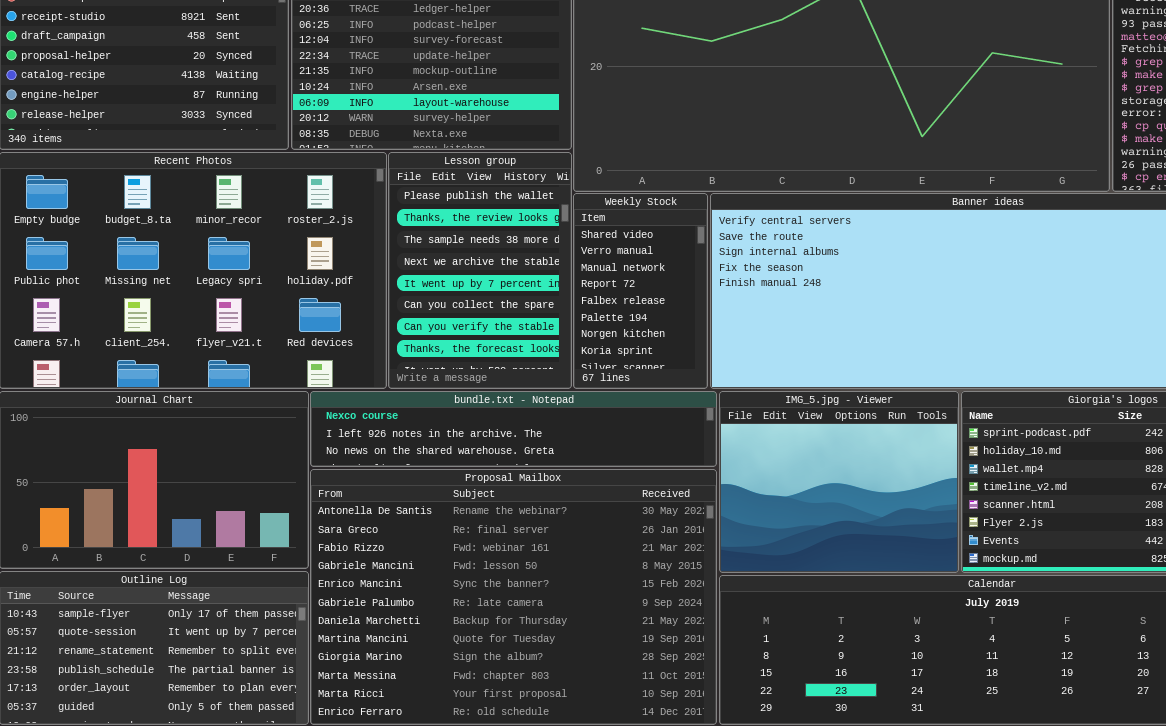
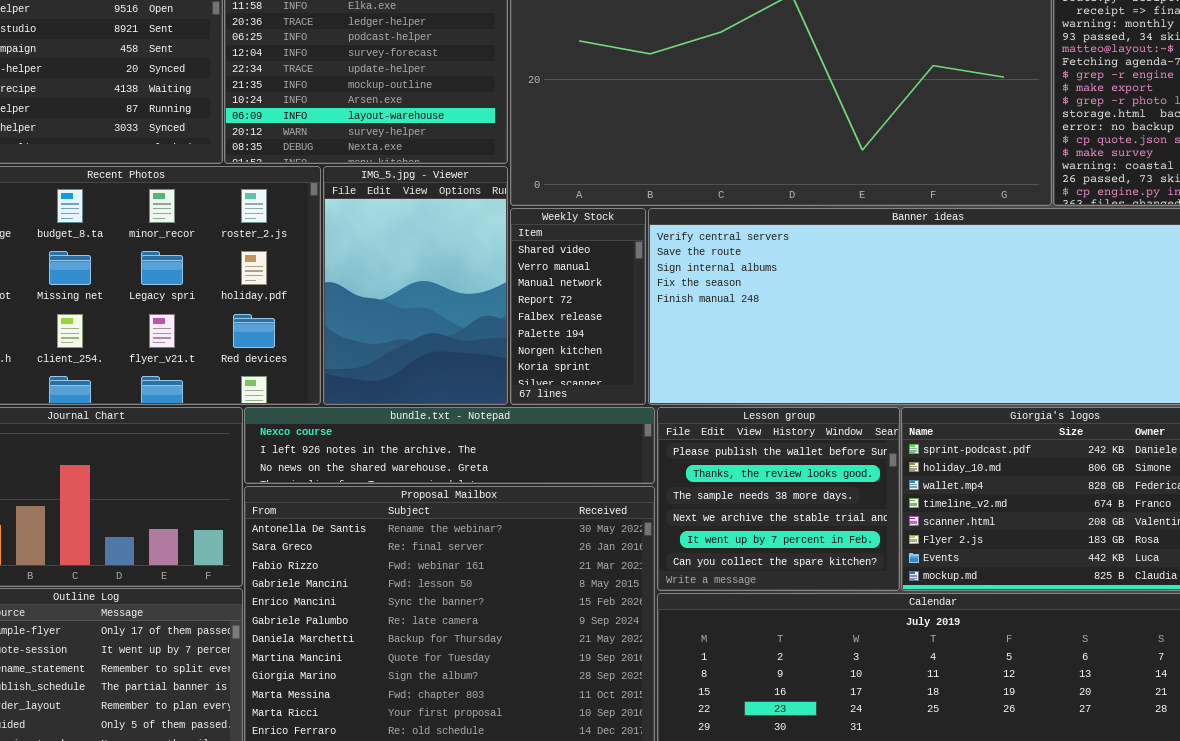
Lesson group: [388,152,572,389] -> [657,407,900,591], moved, resized
IMG_5.jpg - Viewer: [719,391,959,573] -> [323,166,508,405], moved, resized

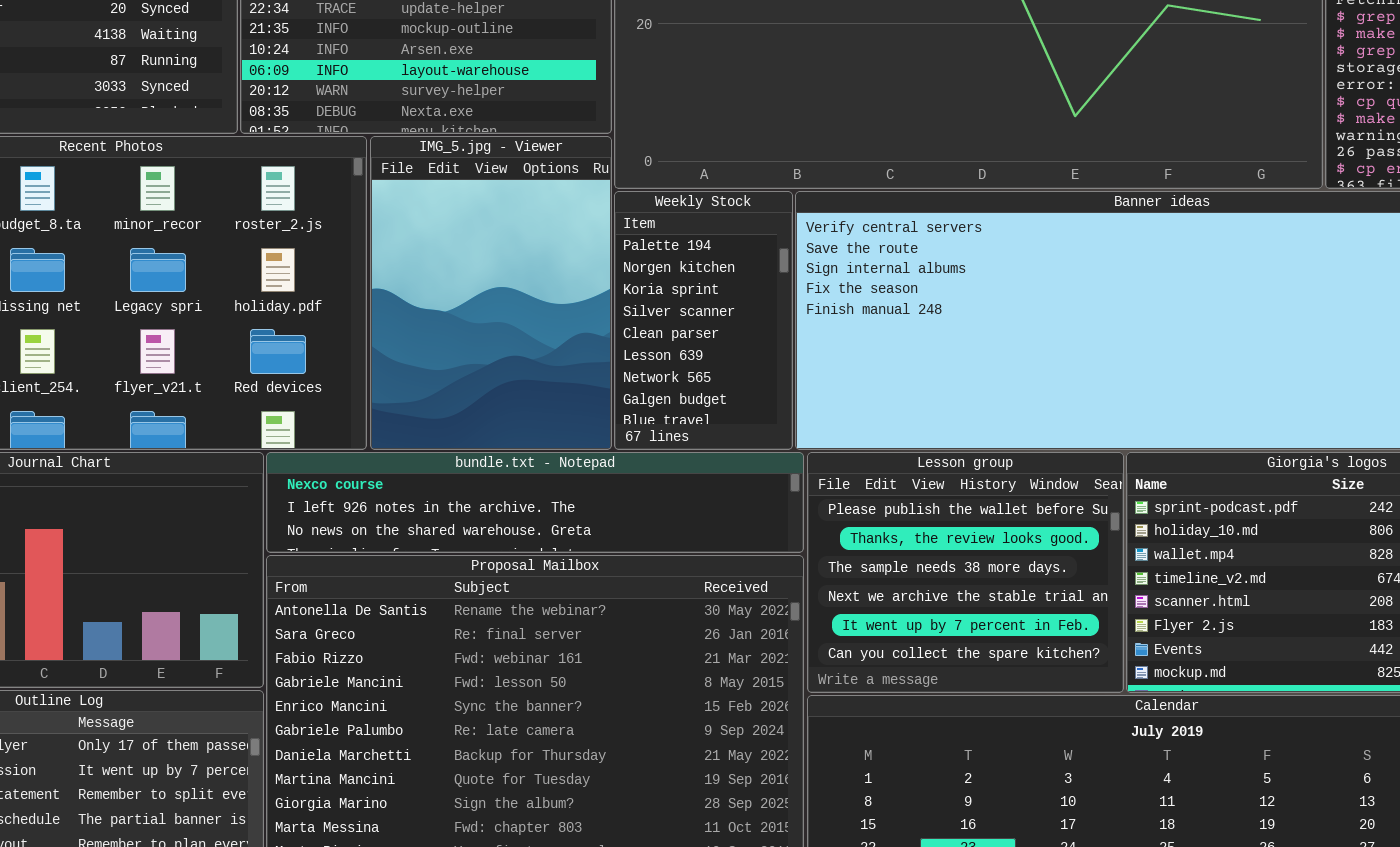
Weekly Stock: [510,208,646,405] -> [614,191,793,450], scrolled down 5 rows

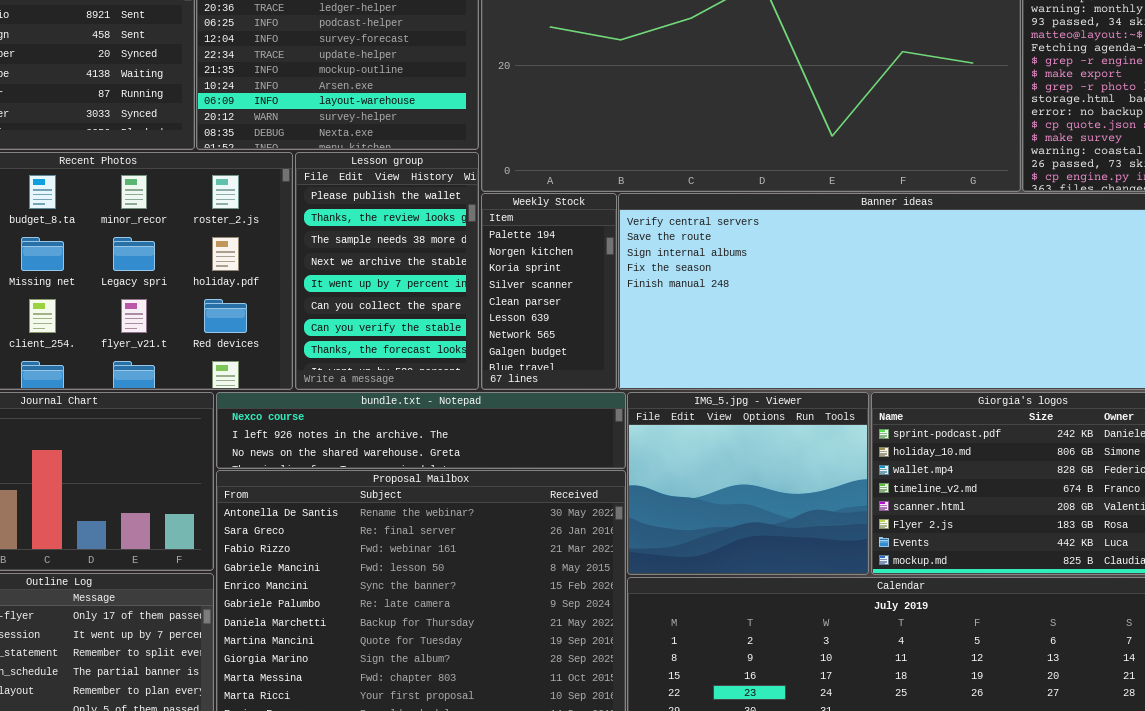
IMG_5.jpg - Viewer: [370,136,612,450] -> [627,392,869,575], moved, resized
Lesson group: [807,452,1124,693] -> [295,152,479,390], moved, resized

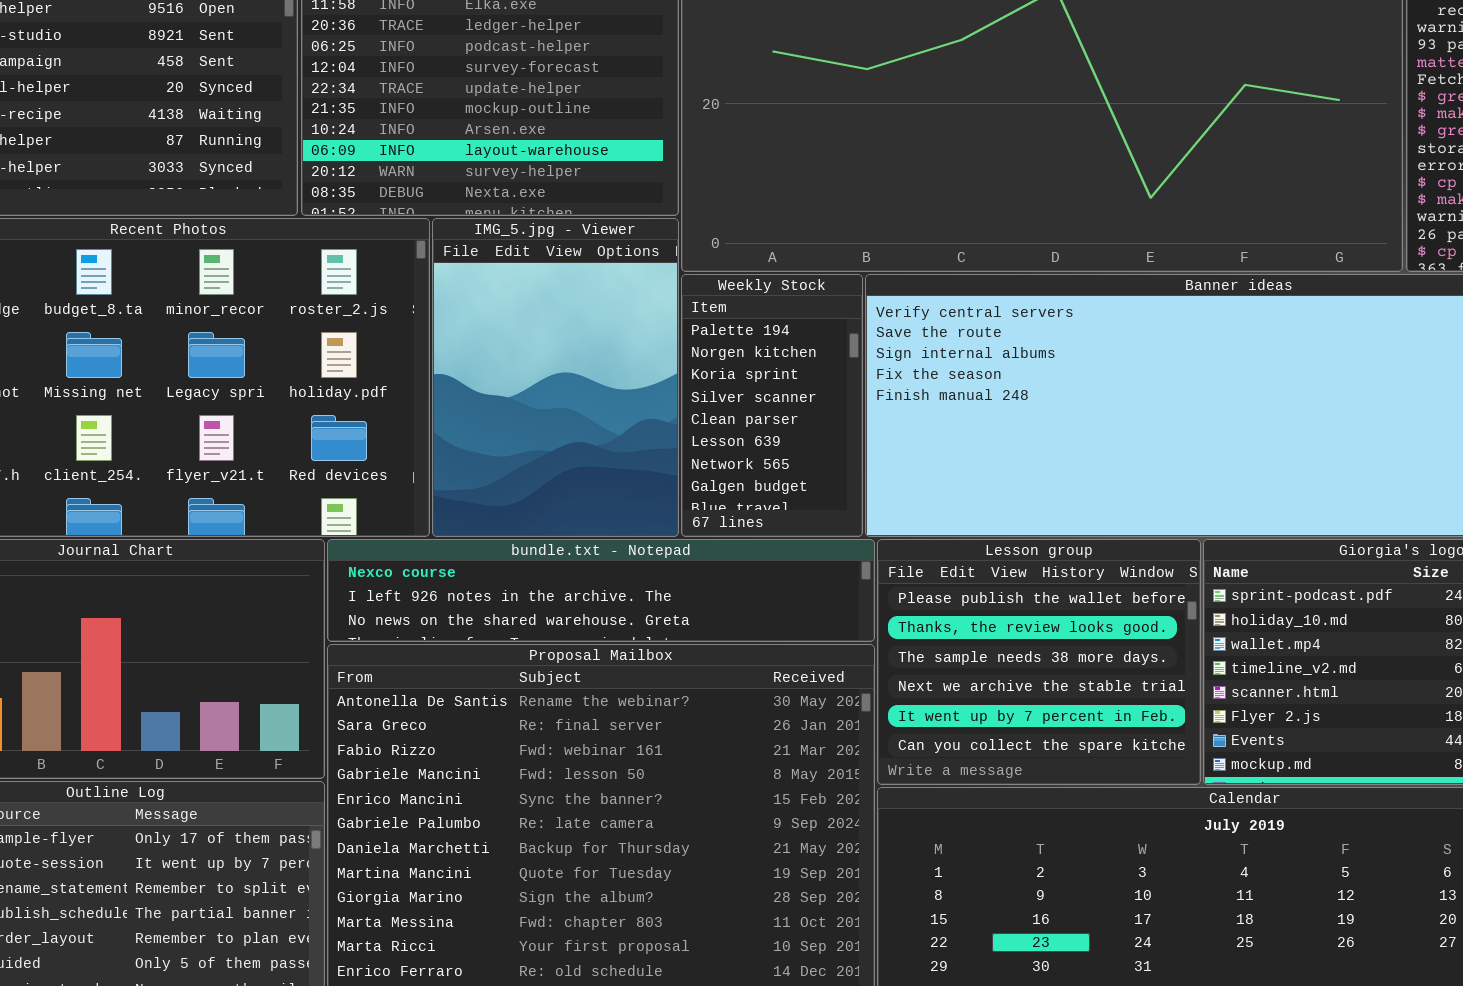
Lesson group: [295,152,479,390] -> [877,539,1201,785], moved, resized
IMG_5.jpg - Viewer: [627,392,869,575] -> [432,218,679,537], moved, resized

